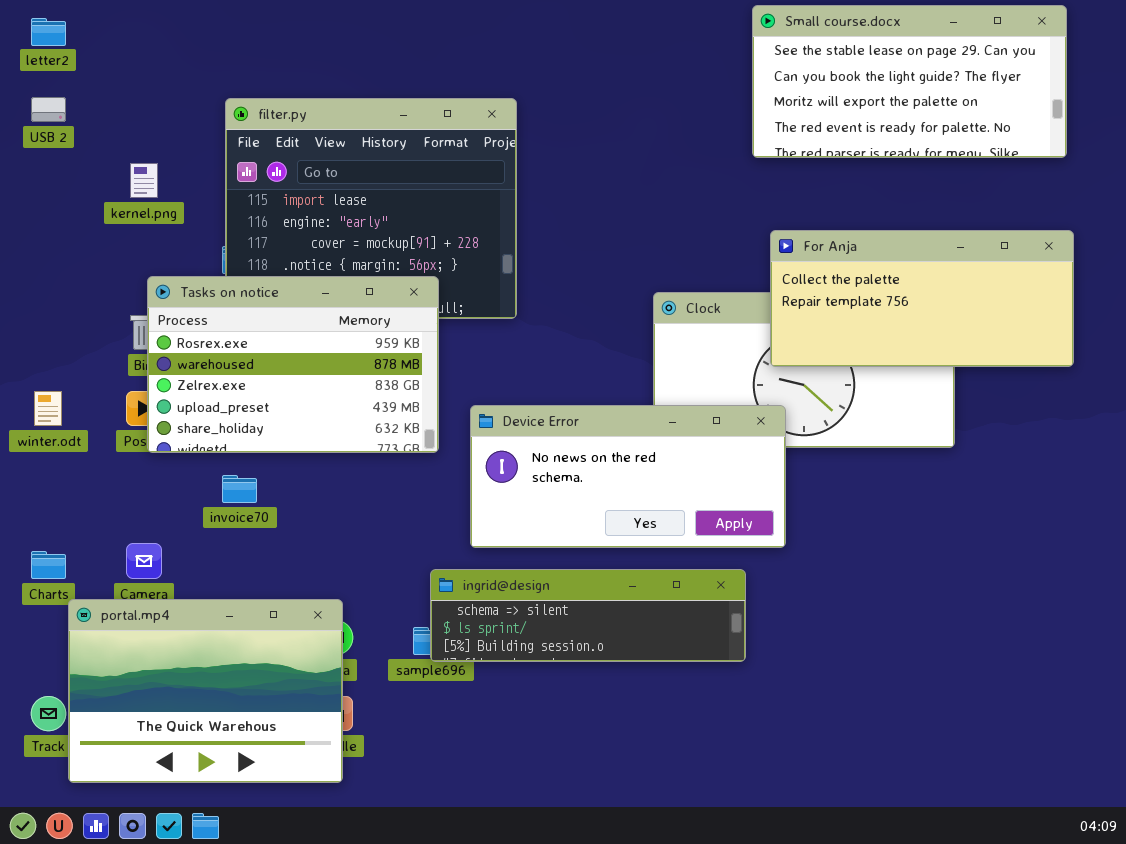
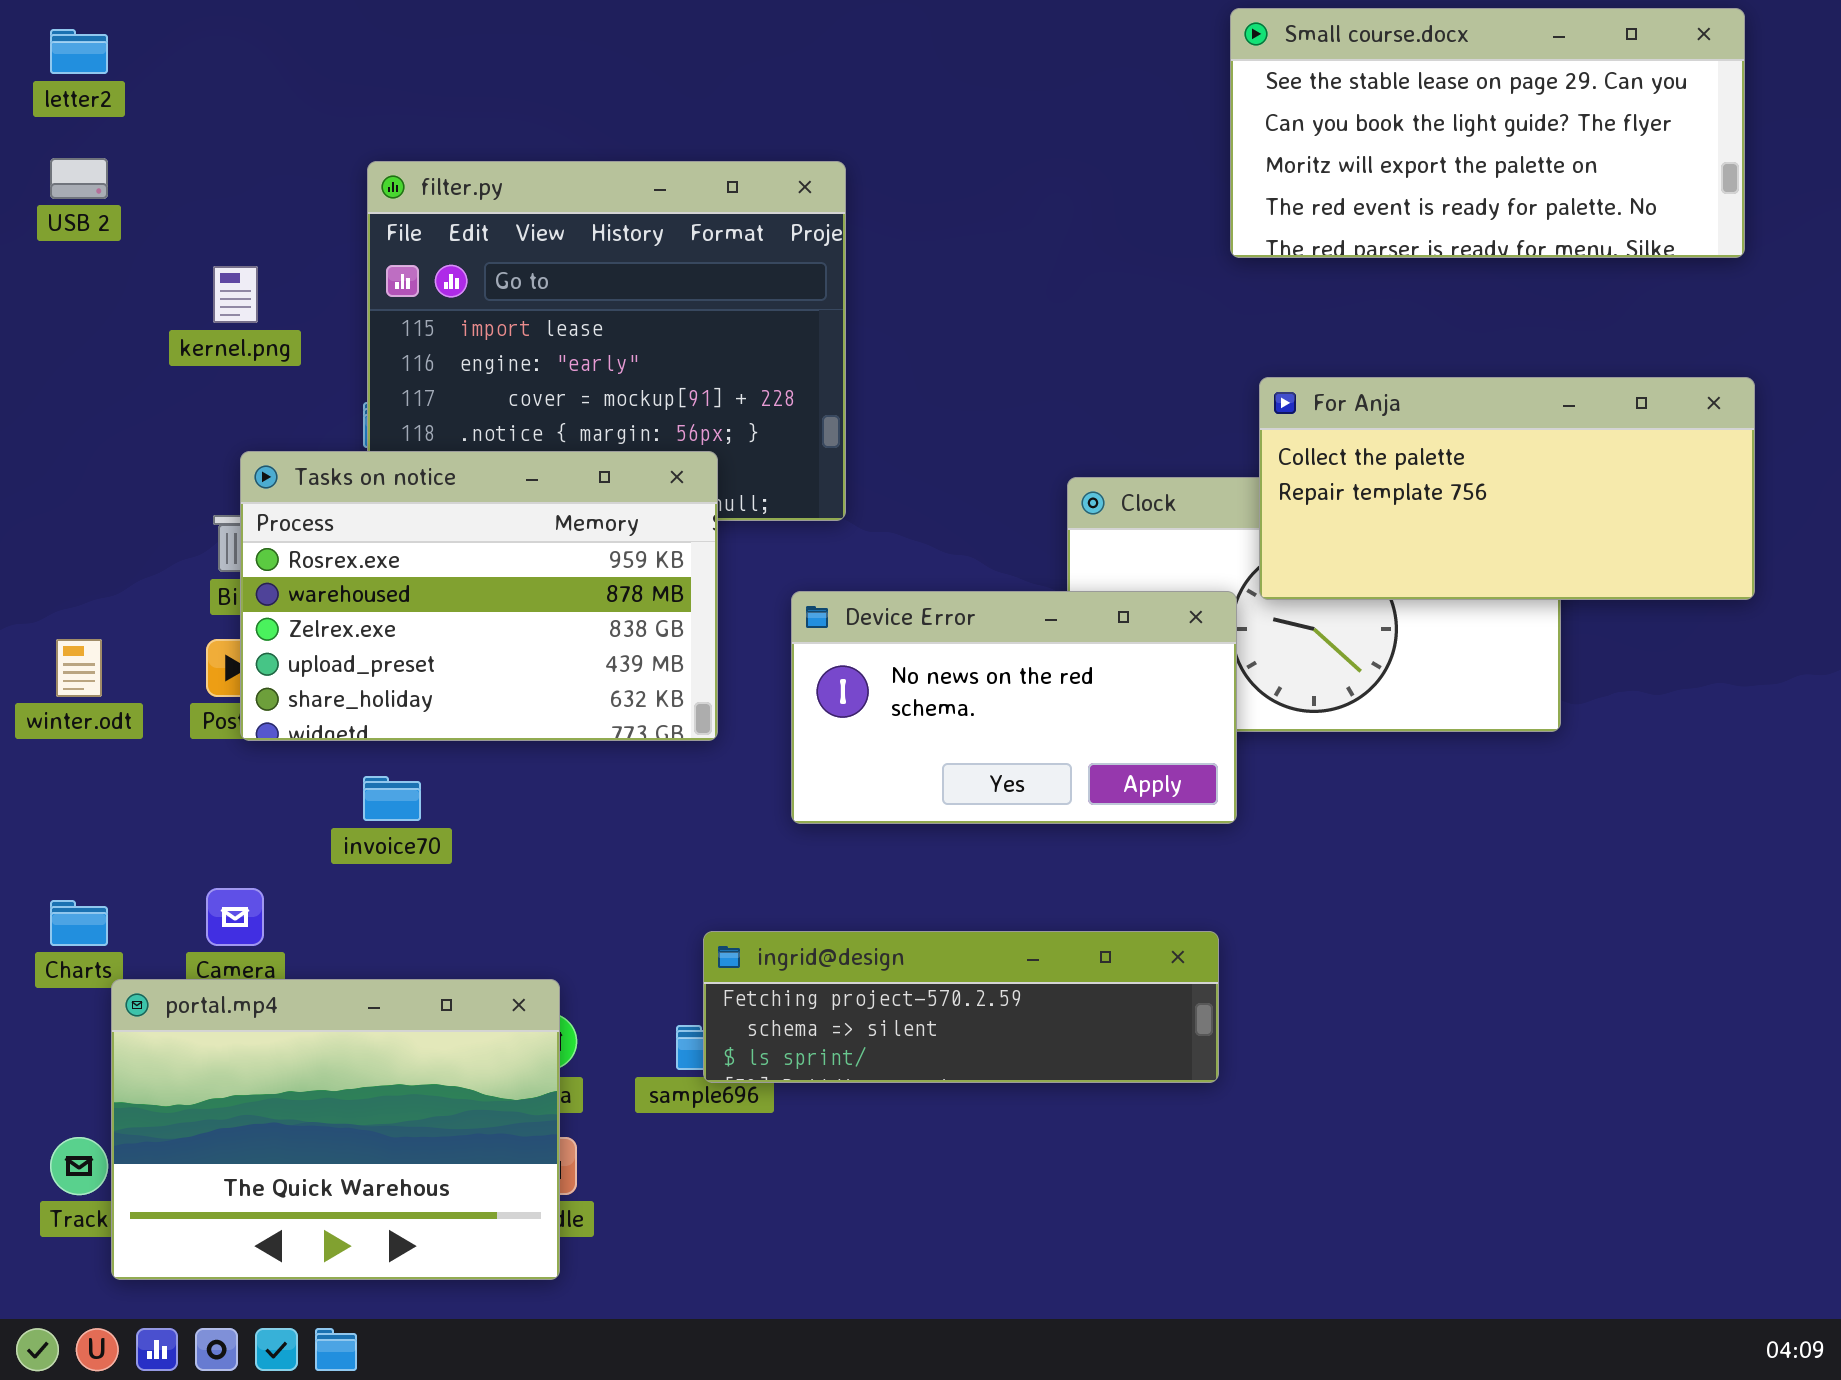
Device Error: [470,405,786,548] -> [791,591,1237,824], moved, resized
ingrid@design: [430,569,746,662] -> [703,931,1219,1083], scrolled up 1 row

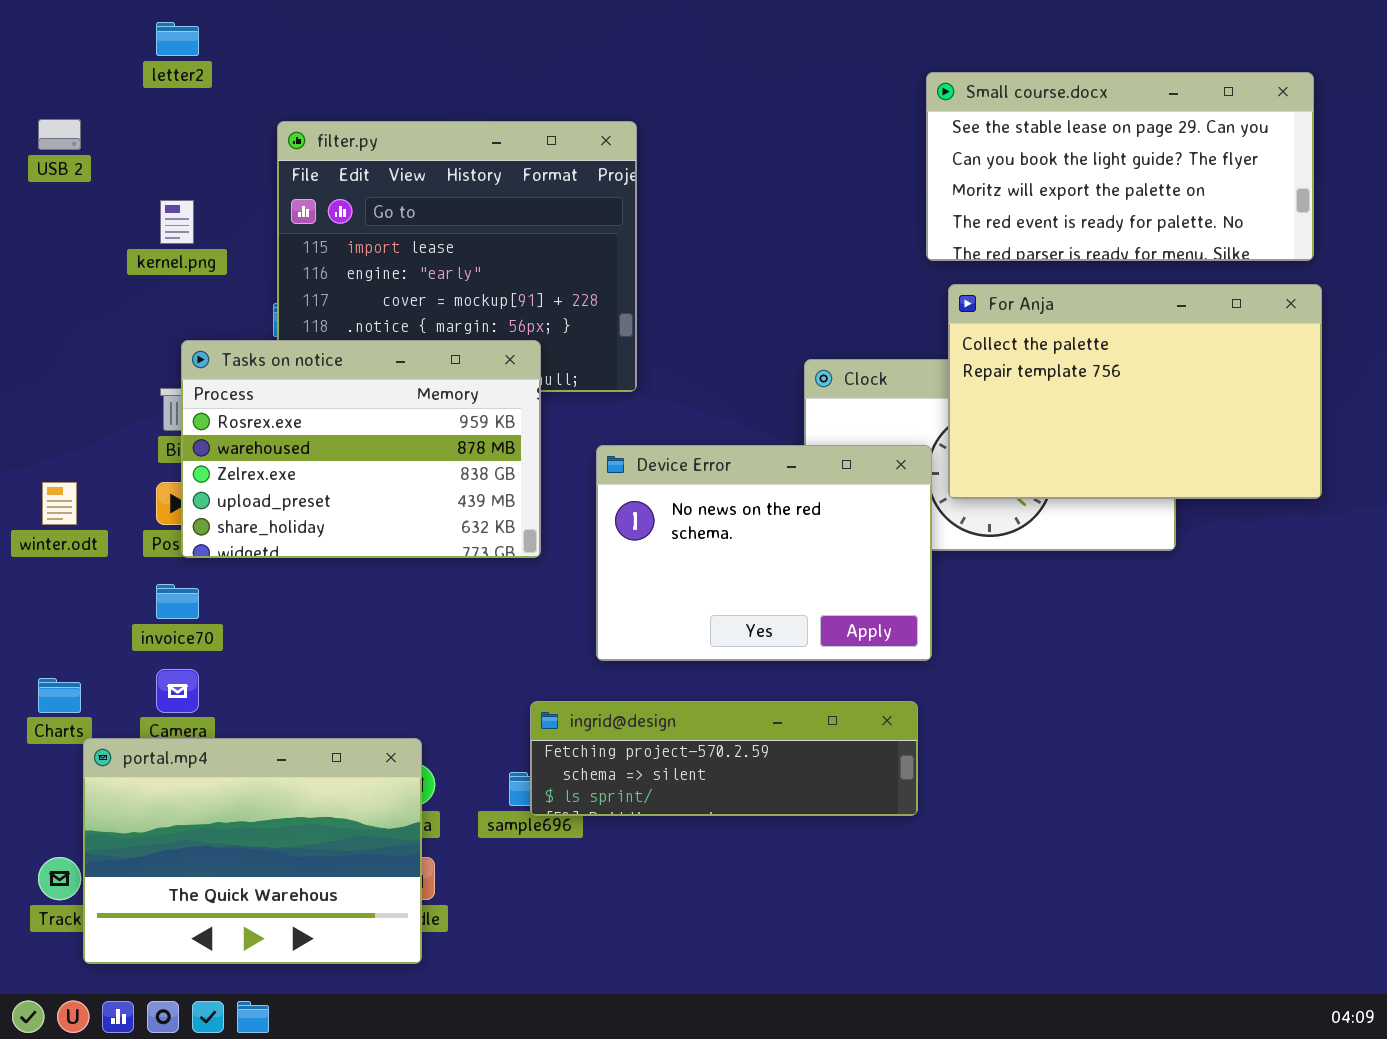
Small course.docx: [1230,8,1745,258] -> [926,72,1314,261], moved
letter2: [50,29,108,74] -> [156,22,199,56], moved
For Anja: [1259,377,1755,600] -> [948,284,1322,499], resized
Device Error: [791,591,1237,824] -> [596,445,932,661], resized
invoice70: [363,776,421,821] -> [156,584,199,619], moved

